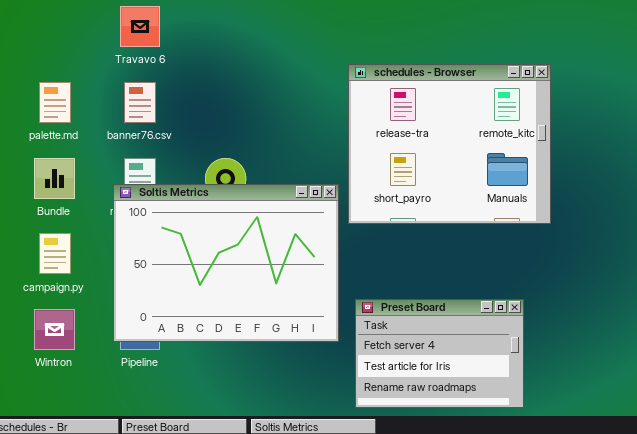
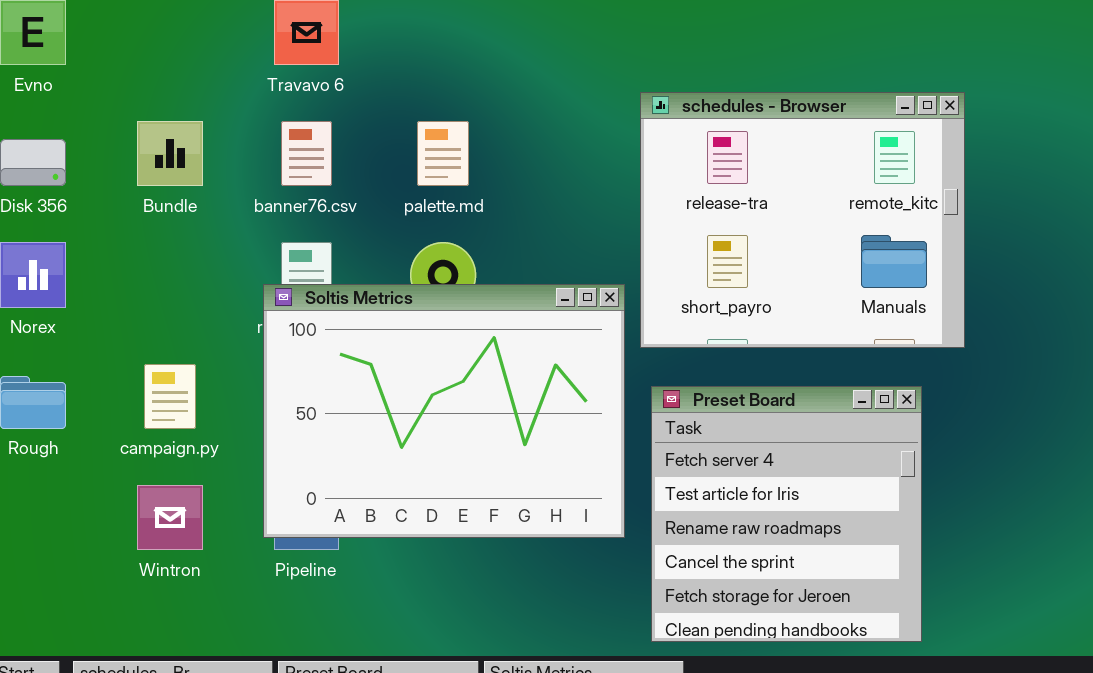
palette.md: [39,82,71,123] -> [417,121,469,186], moved
Bundle: [34,158,75,199] -> [137,121,203,186], moved
Preset Board: [355,299,524,408] -> [651,386,922,642], resized

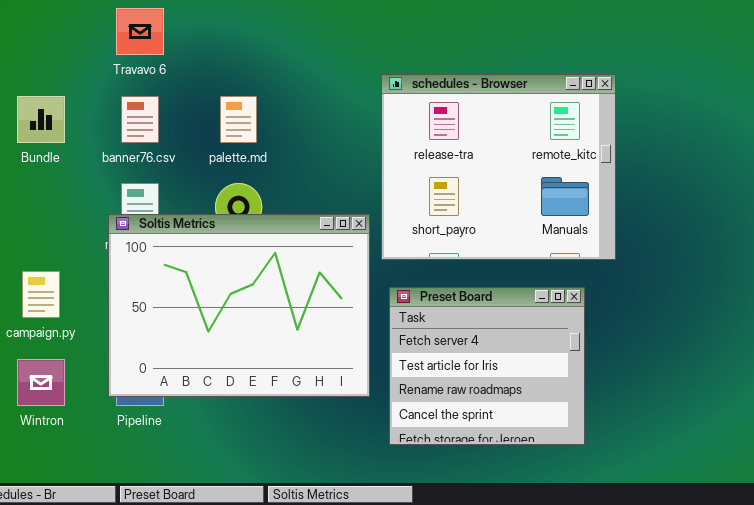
Preset Board: [651,386,922,642] -> [389,287,585,445], resized

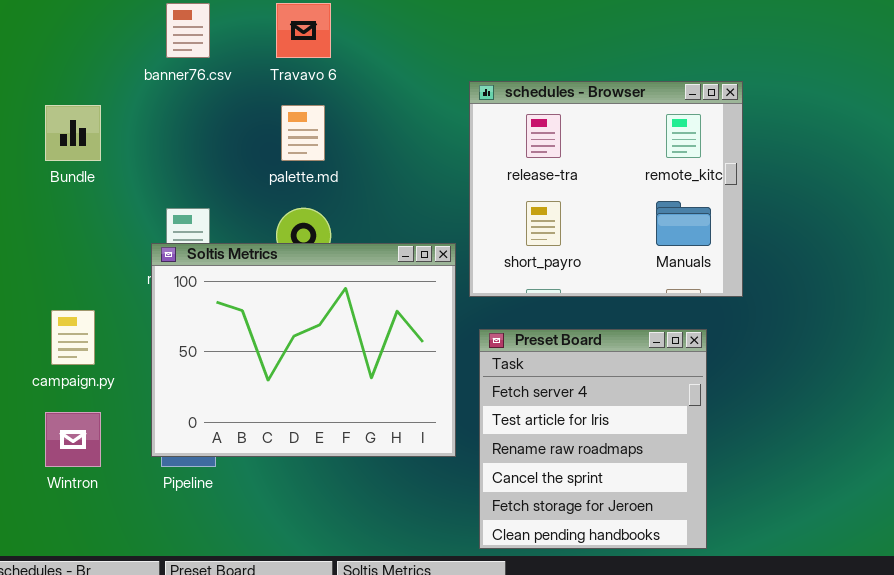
Travavo 6: [116,8,164,55] -> [276,3,331,58], moved
banner76.csv: [121,96,159,143] -> [166,3,210,58], moved
Preset Board: [389,287,585,445] -> [479,329,707,549], resized

